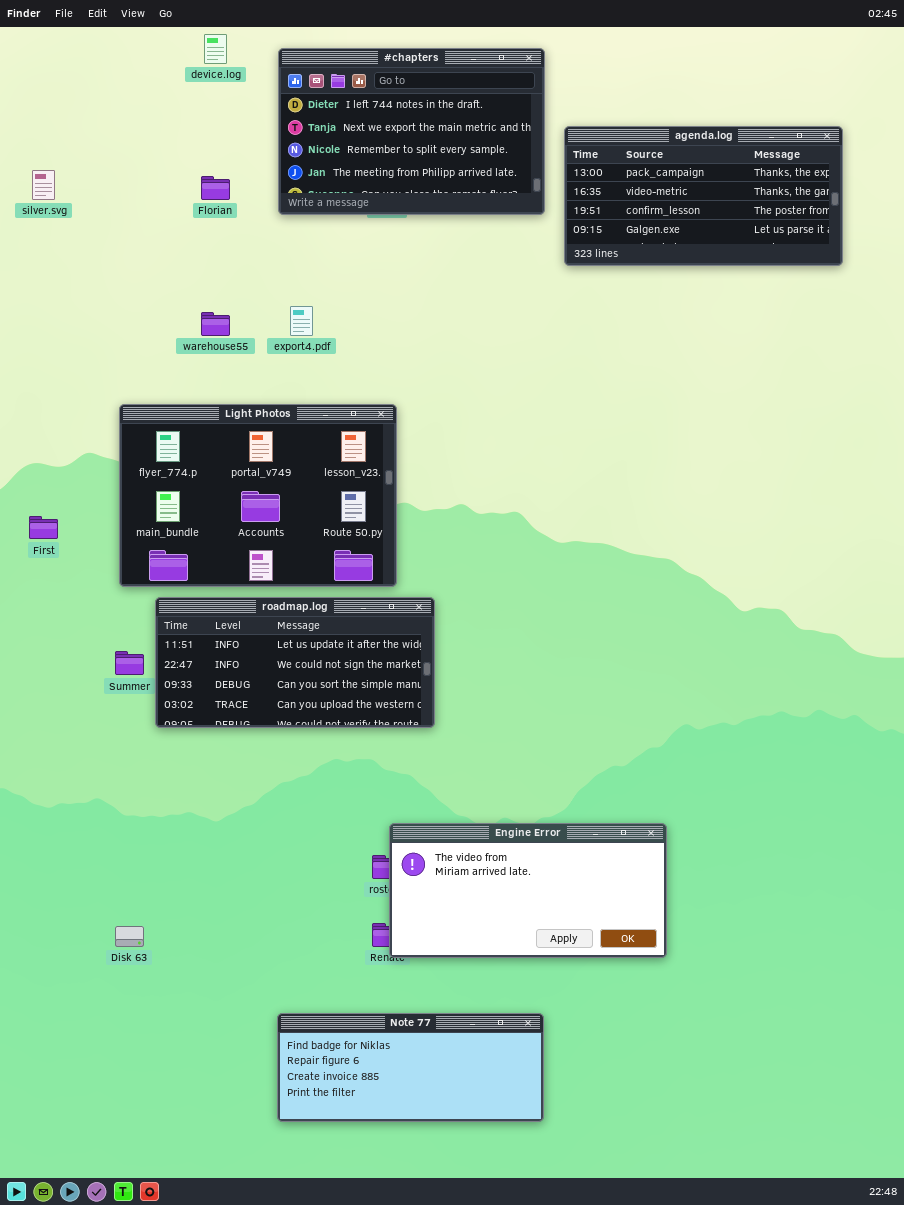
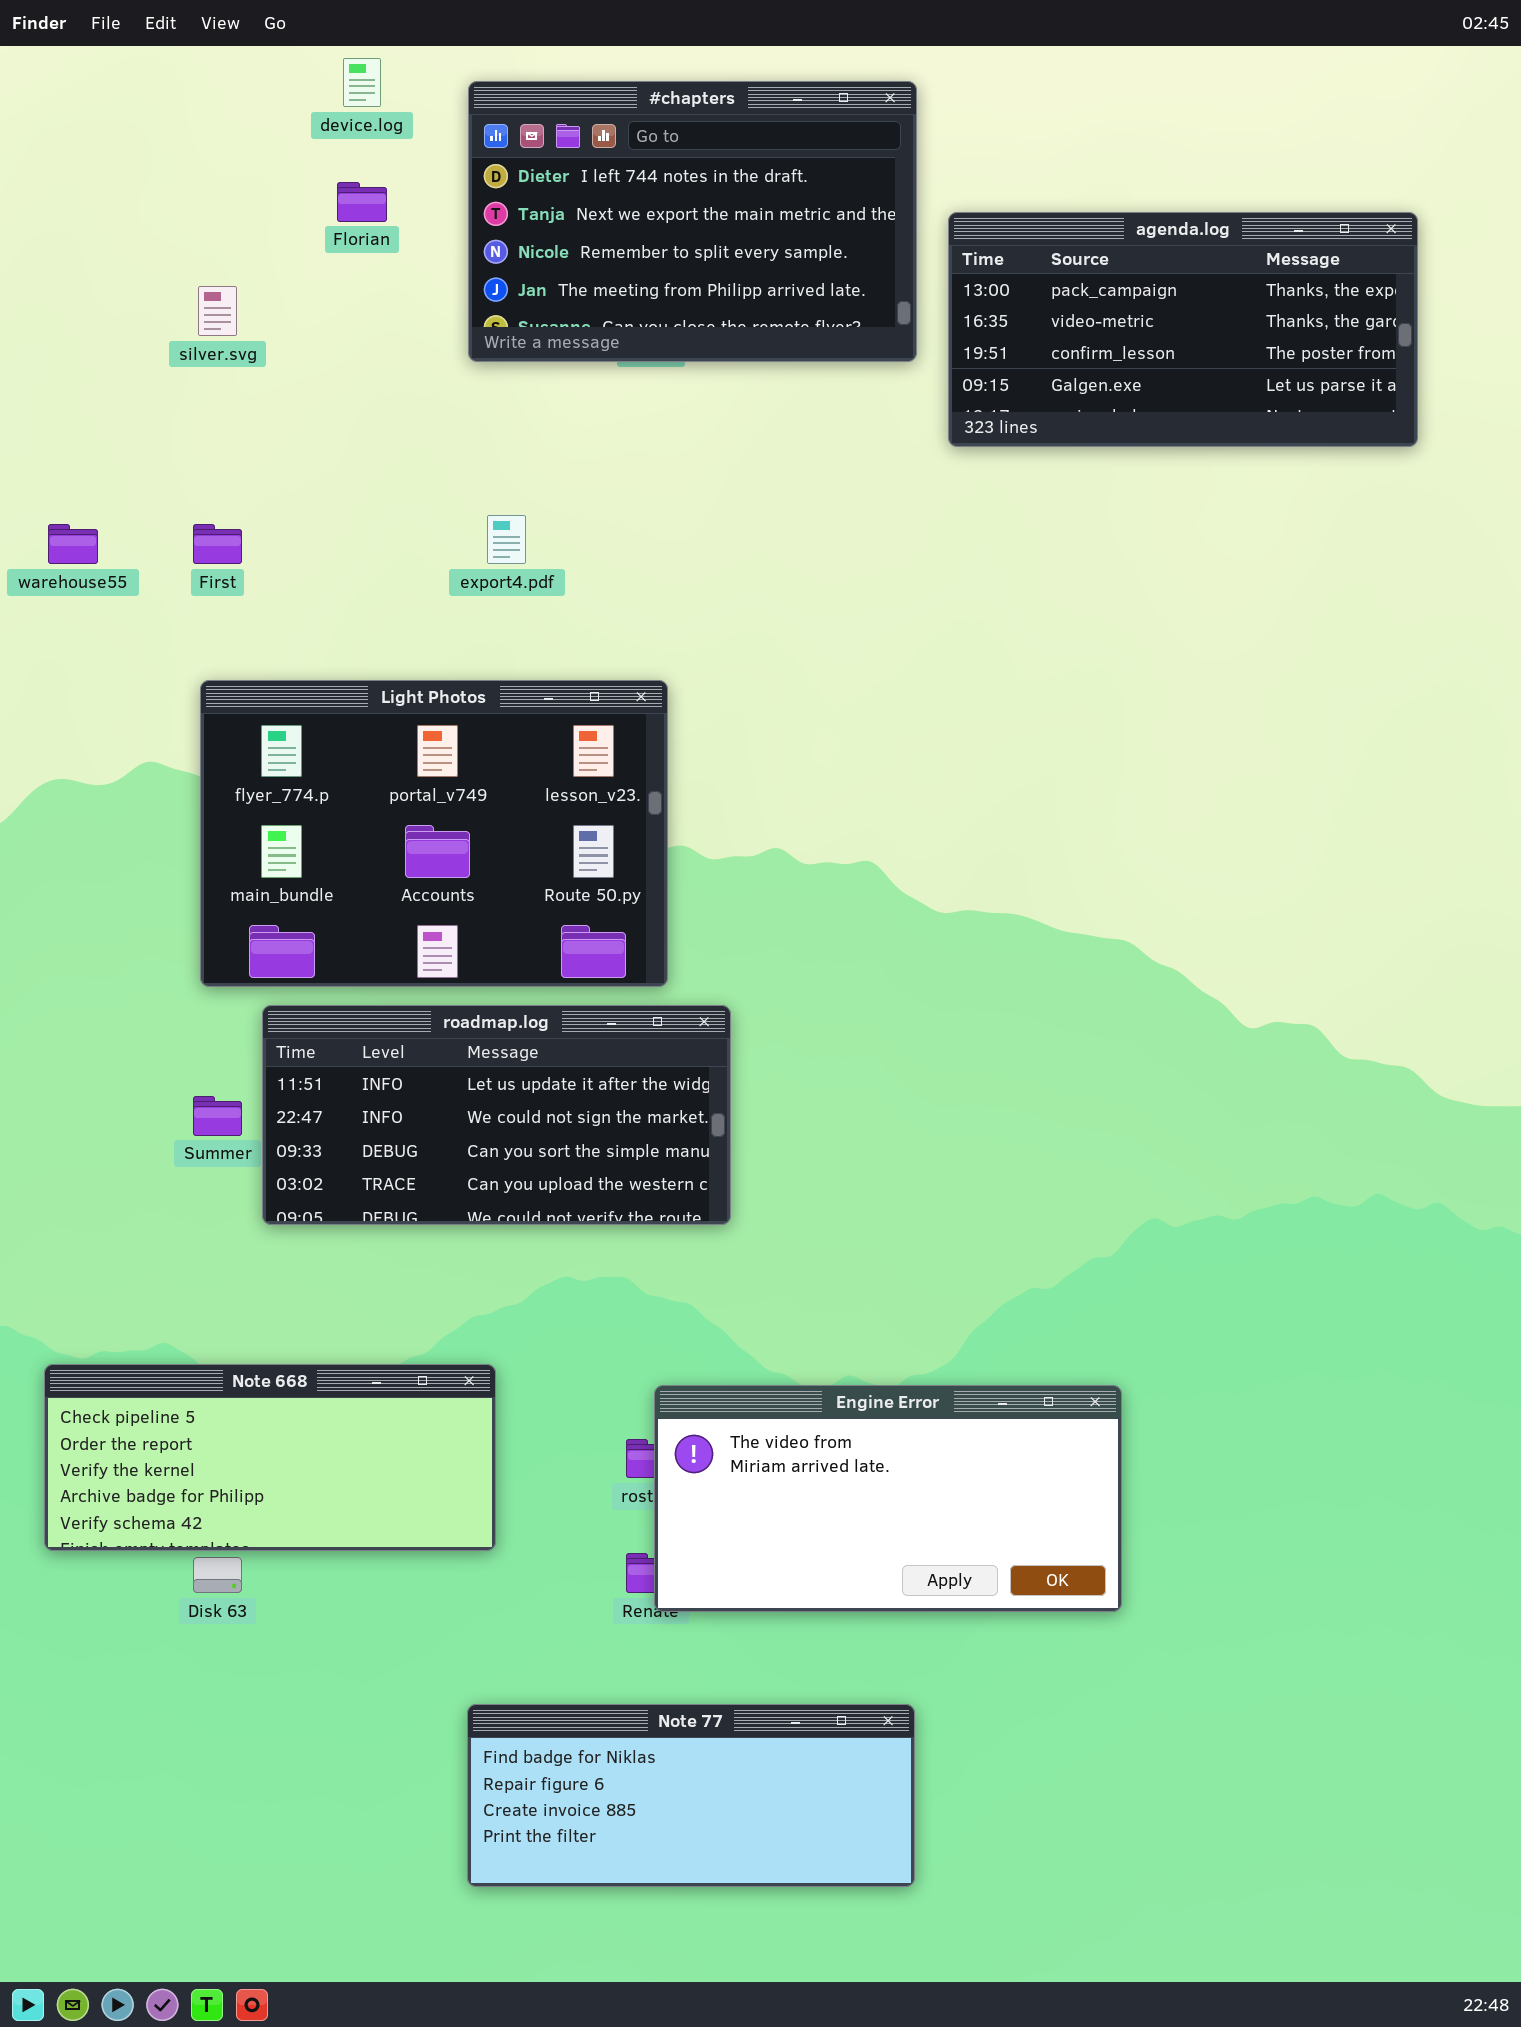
silver.svg: [32,170,55,200] -> [198,286,237,336], moved
Florian: [201,176,230,200] -> [337,182,387,222], moved
warehouse55: [201,312,230,336] -> [48,524,98,564], moved
First: [29,516,58,539] -> [193,524,242,564], moved
Note 668: none -> [44,1364,496,1551], opened

